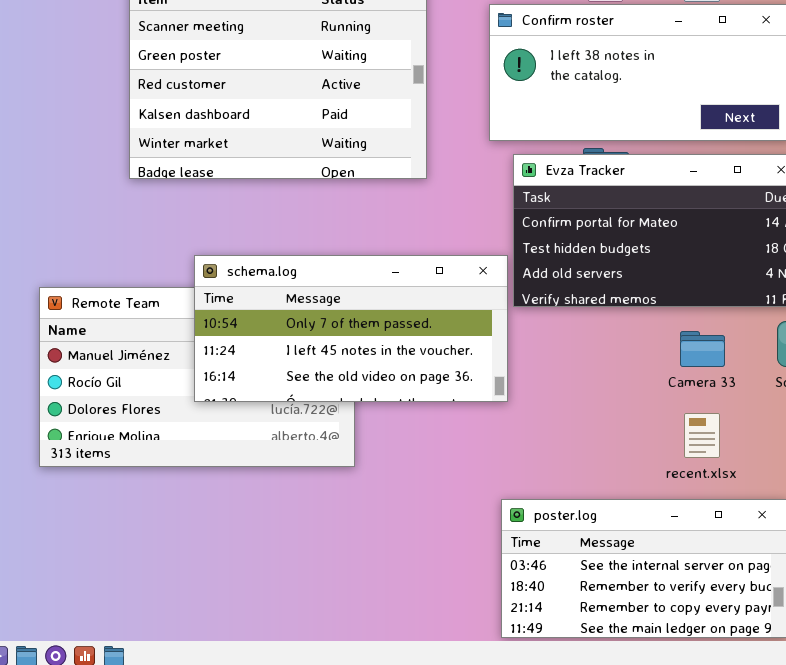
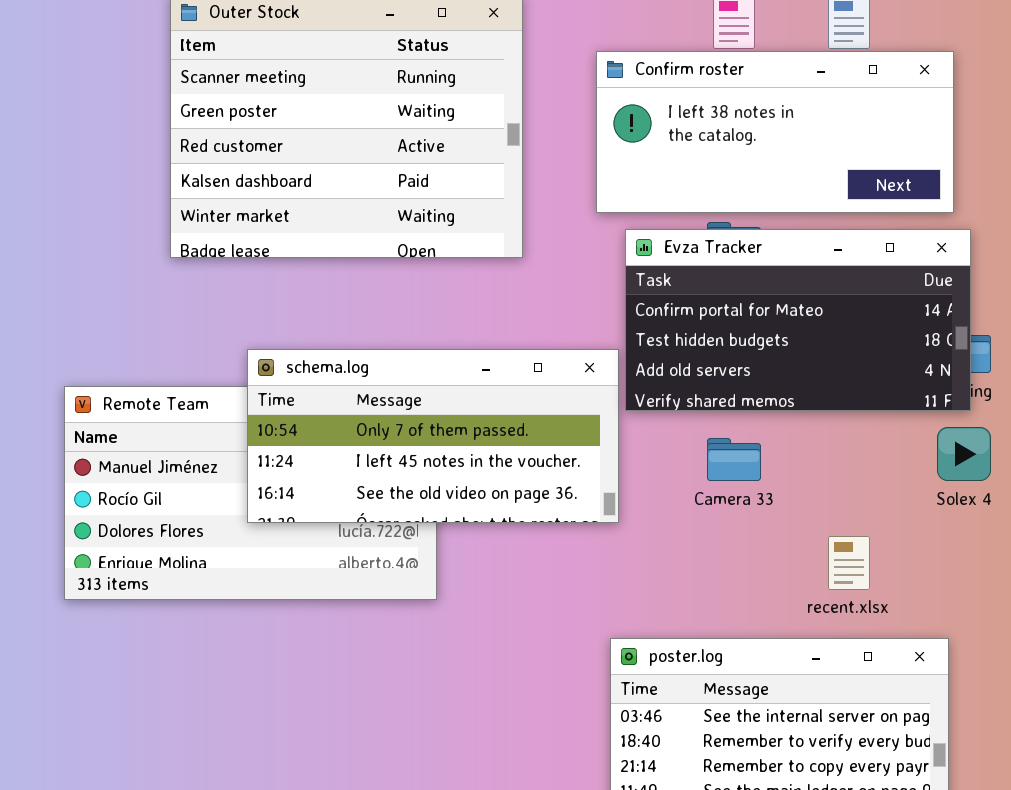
Camera 33: [680,331,725,367] -> [707,438,761,481], moved

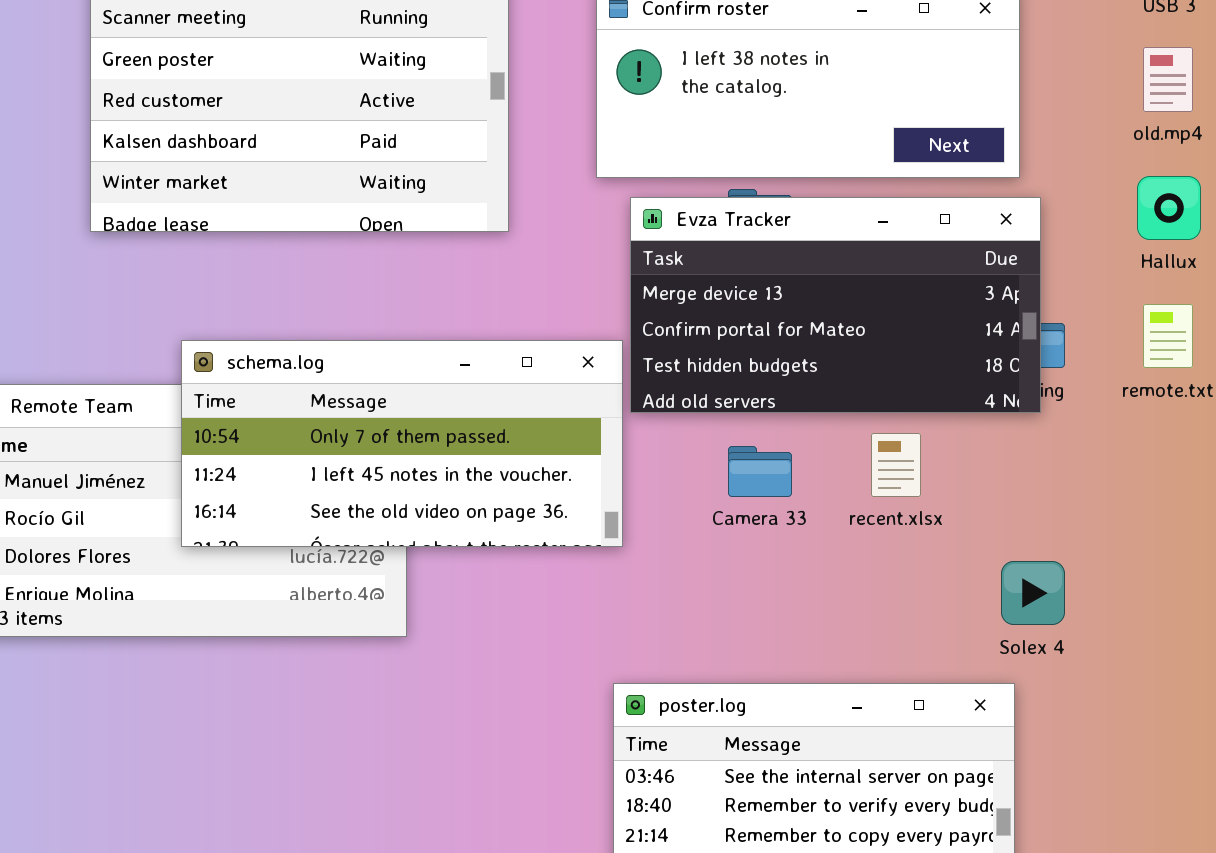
Evza Tracker: [625,229,971,411] -> [630,197,1041,413], scrolled up 1 row
Solex 4: [937,427,991,481] -> [1001,561,1065,625], moved
recent.xlsx: [828,536,870,590] -> [871,433,921,497], moved

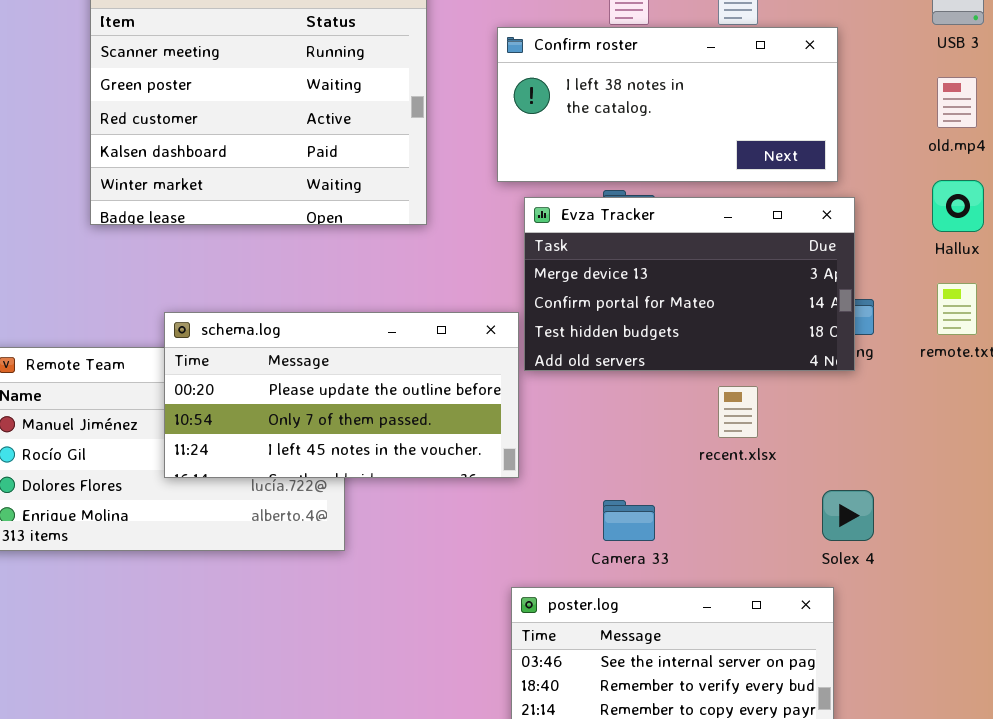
schema.log: [181,340,623,547] -> [164,312,519,478], scrolled up 1 row
Camera 33: [728,446,792,497] -> [603,500,655,541], moved

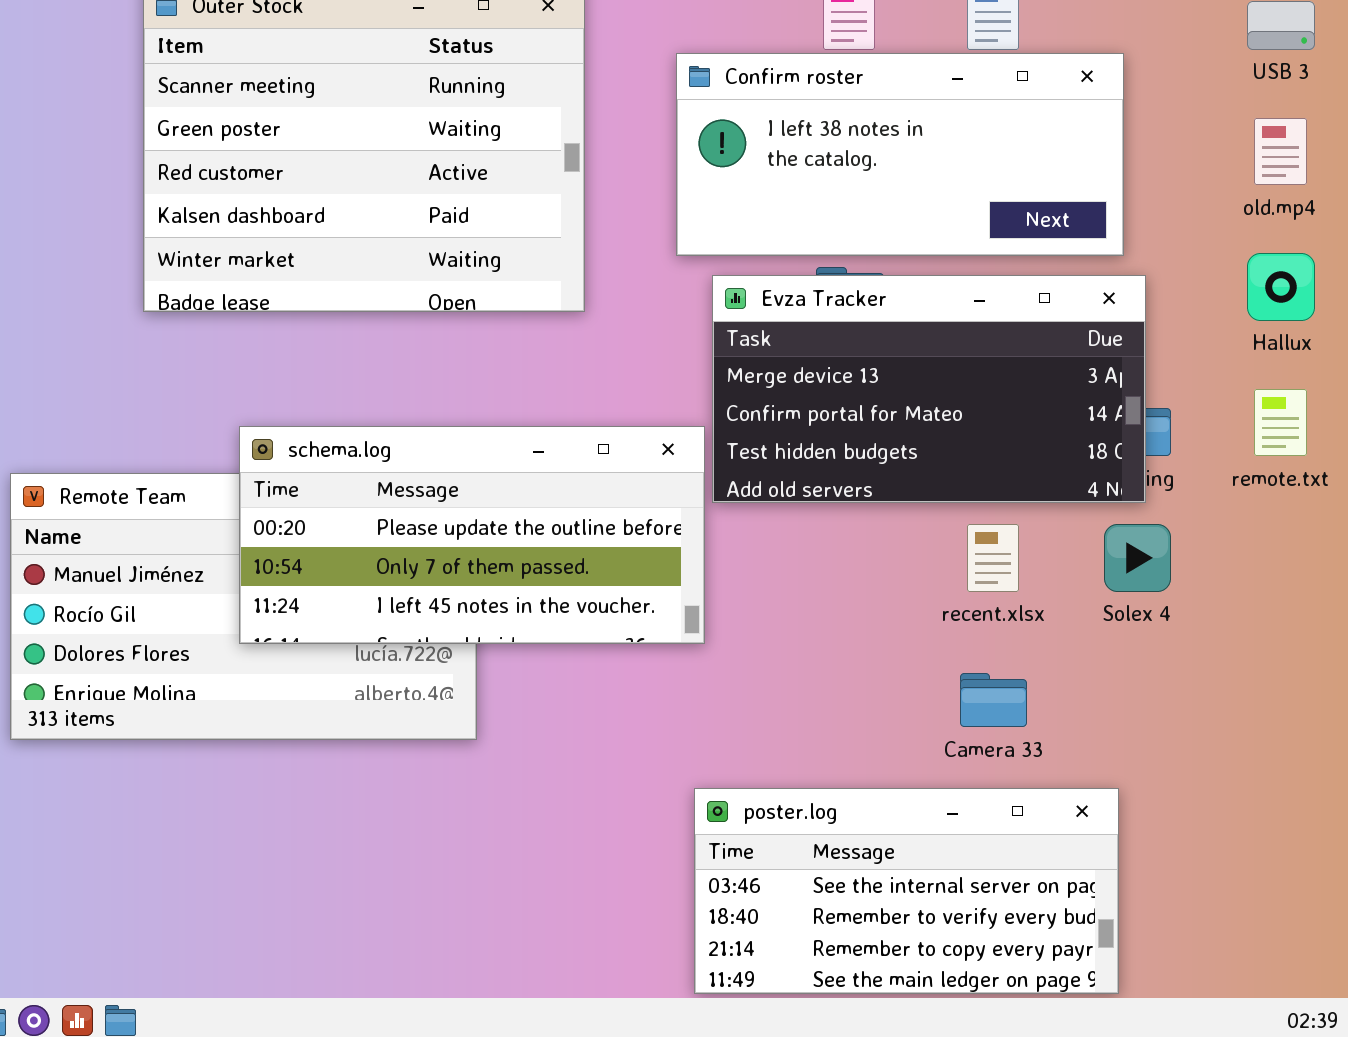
Solex 4: [822,490,874,541] -> [1104,524,1171,592], moved
Camera 33: [603,500,655,541] -> [960,673,1027,727], moved

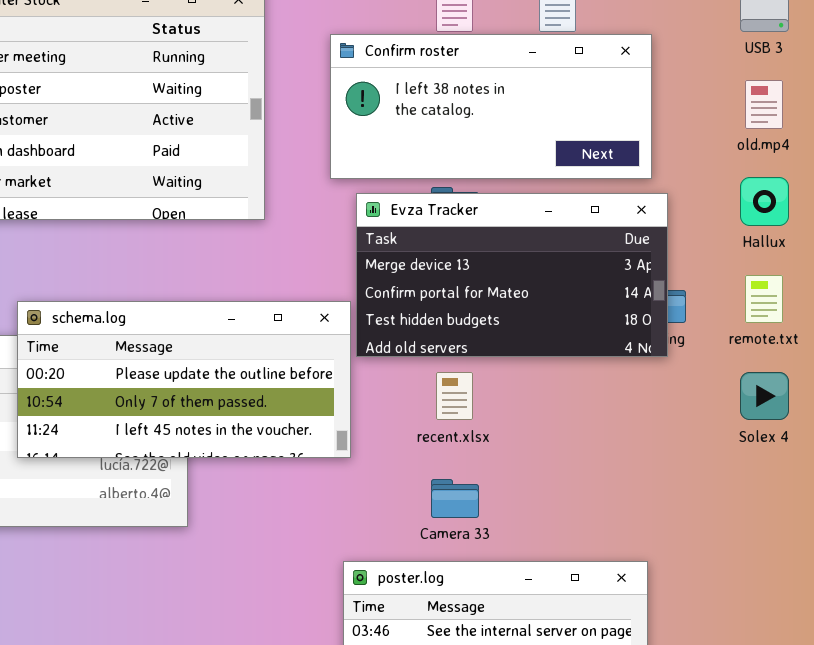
recent.xlsx: [967,524,1019,592] -> [436,372,473,420], moved
Solex 4: [1104,524,1171,592] -> [740,372,789,420], moved
Camera 33: [960,673,1027,727] -> [431,479,479,518], moved

